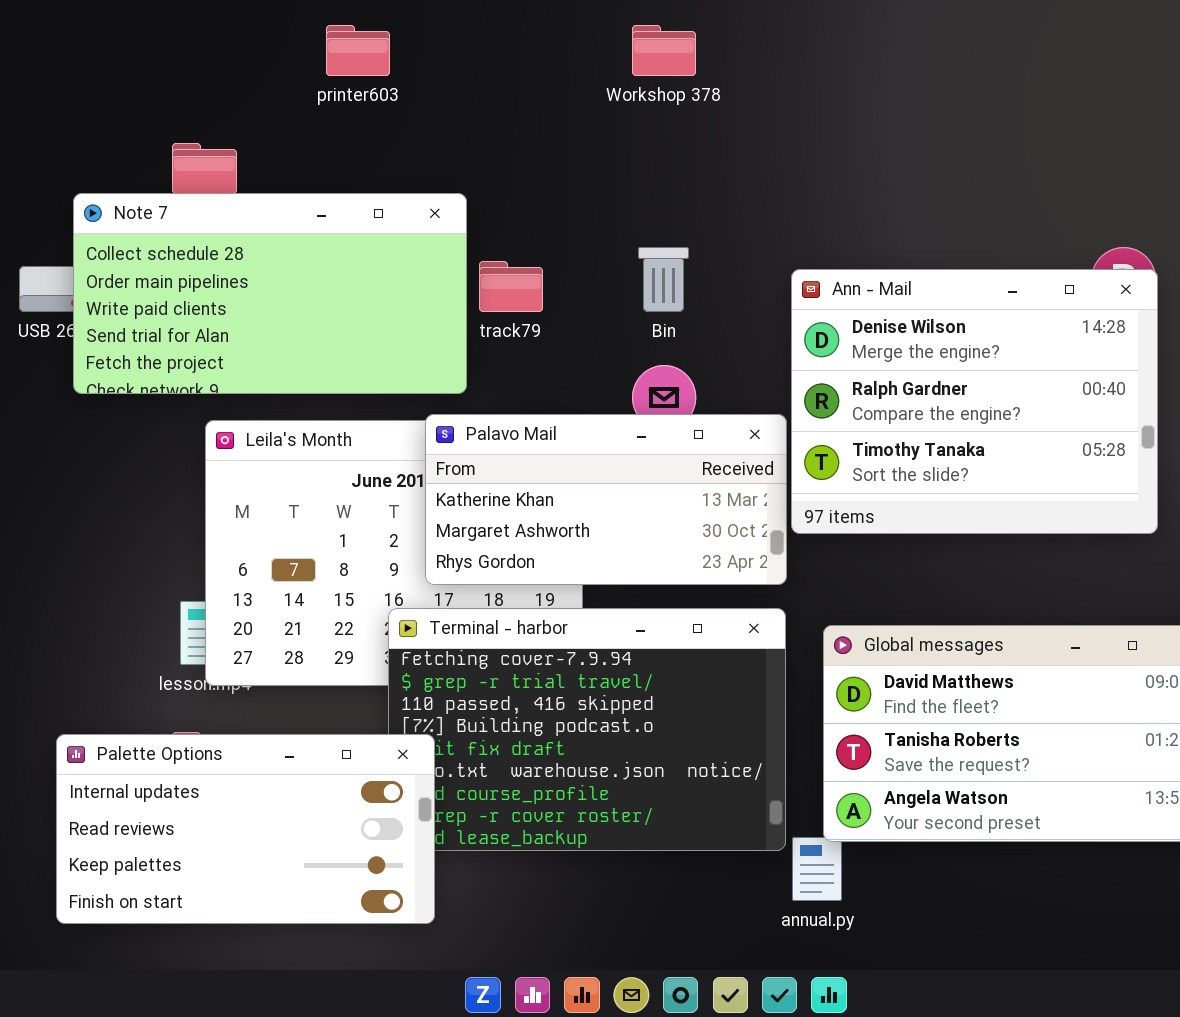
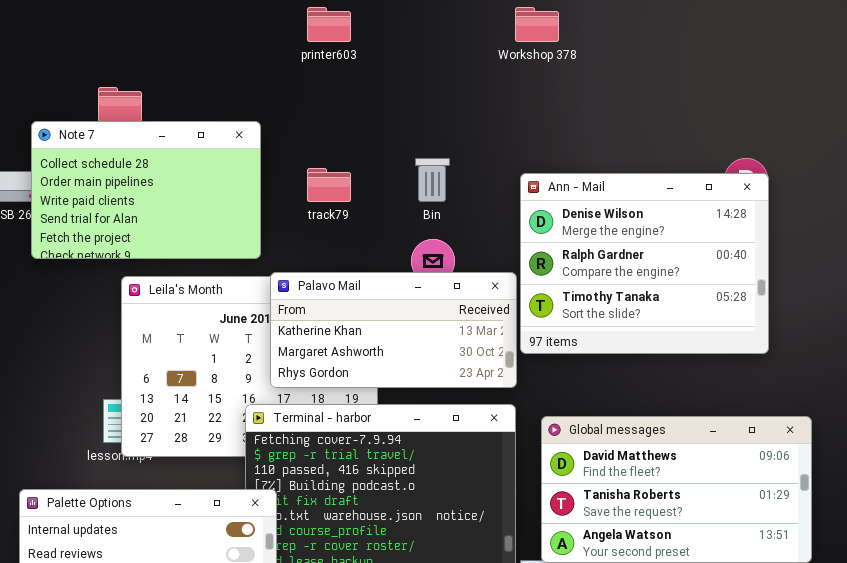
printer603: [326,25,390,76] -> [307,7,351,42], moved
Workshop 378: [632,25,696,76] -> [515,7,559,42], moved
Note 7: [73,193,467,394] -> [31,121,261,259], resized

